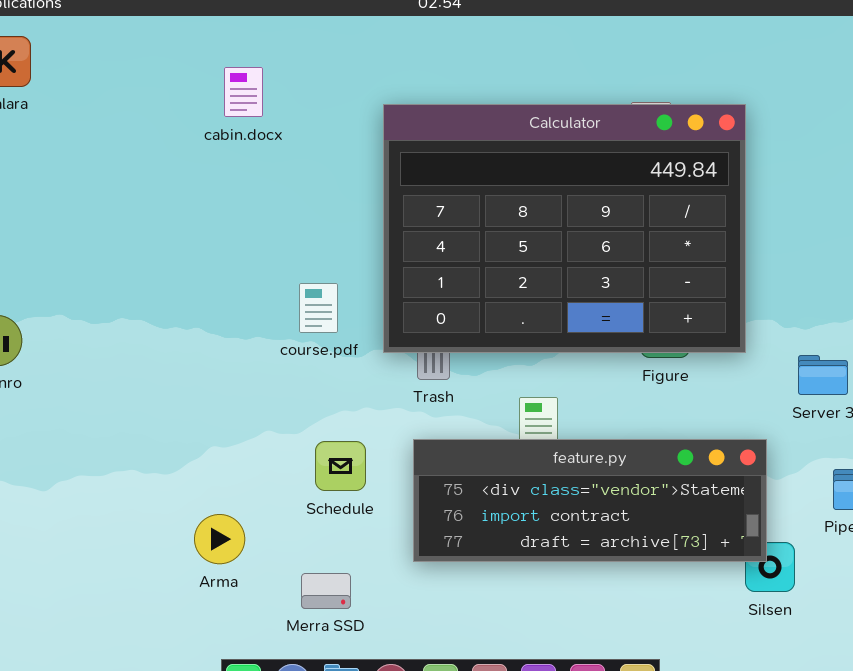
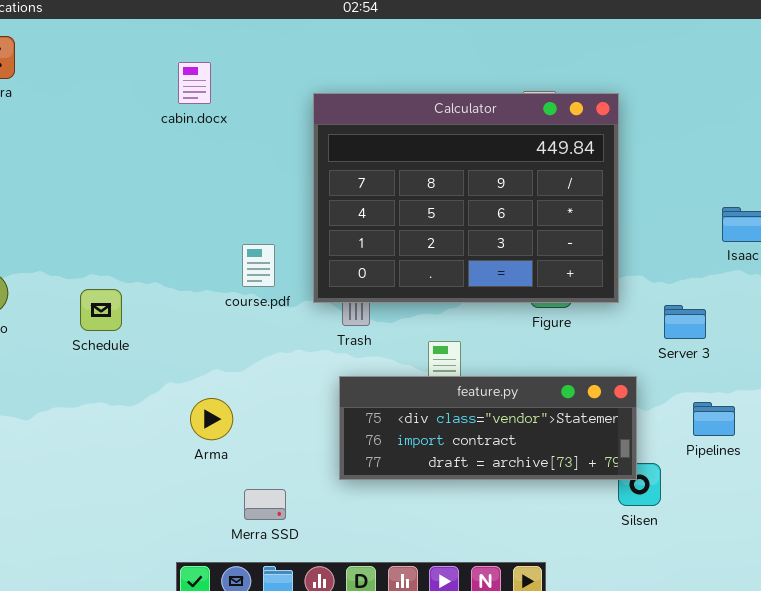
Schedule: [315,441,366,491] -> [80,289,122,331], moved
Arma: [194,514,245,564] -> [190,398,233,440], moved

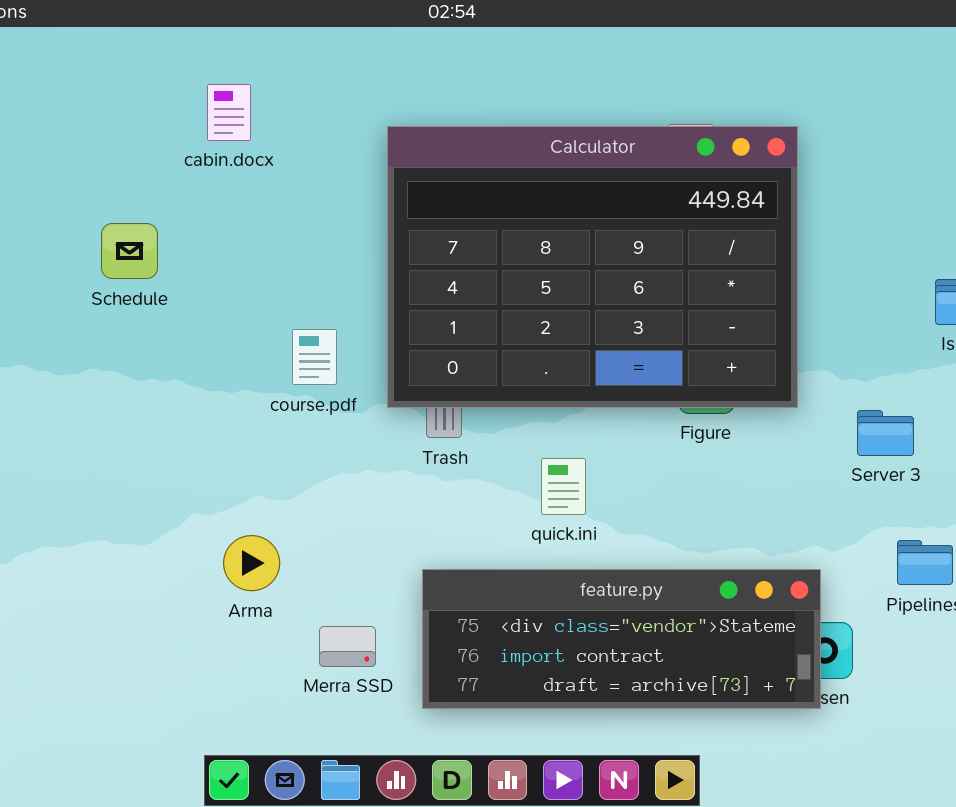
Schedule: [80,289,122,331] -> [101,223,158,279], moved
feature.py: [339,376,637,480] -> [422,569,821,709], moved
Merra SSD: [244,489,286,520] -> [319,626,376,667], moved

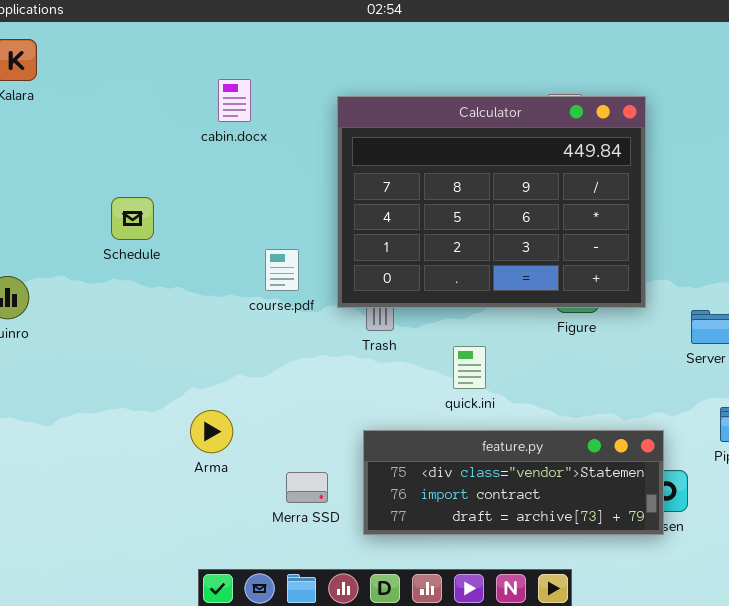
cabin.docx: [207,84,251,141] -> [218,79,251,122], moved
Schedule: [101,223,158,279] -> [111,197,154,240], moved
Arma: [223,535,280,591] -> [190,410,233,453], moved

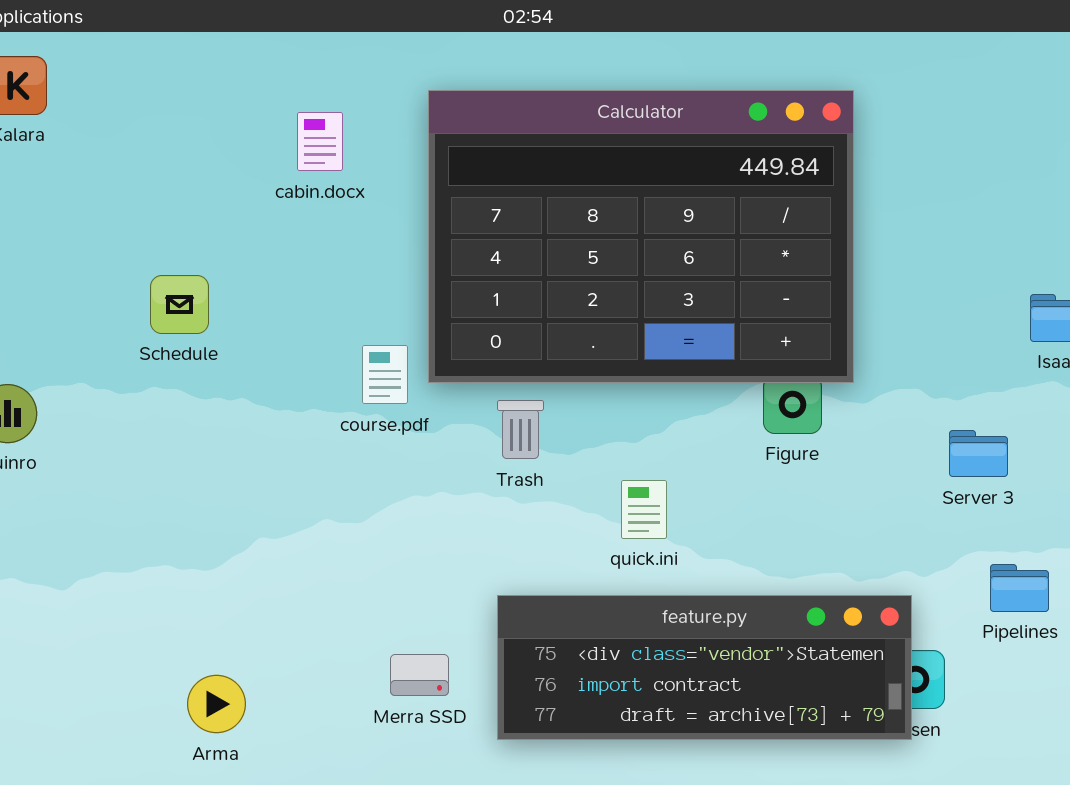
Calculator: [337,96,646,308] -> [428,90,854,383], moved
Arma: [190,410,233,453] -> [187,675,246,733], moved

